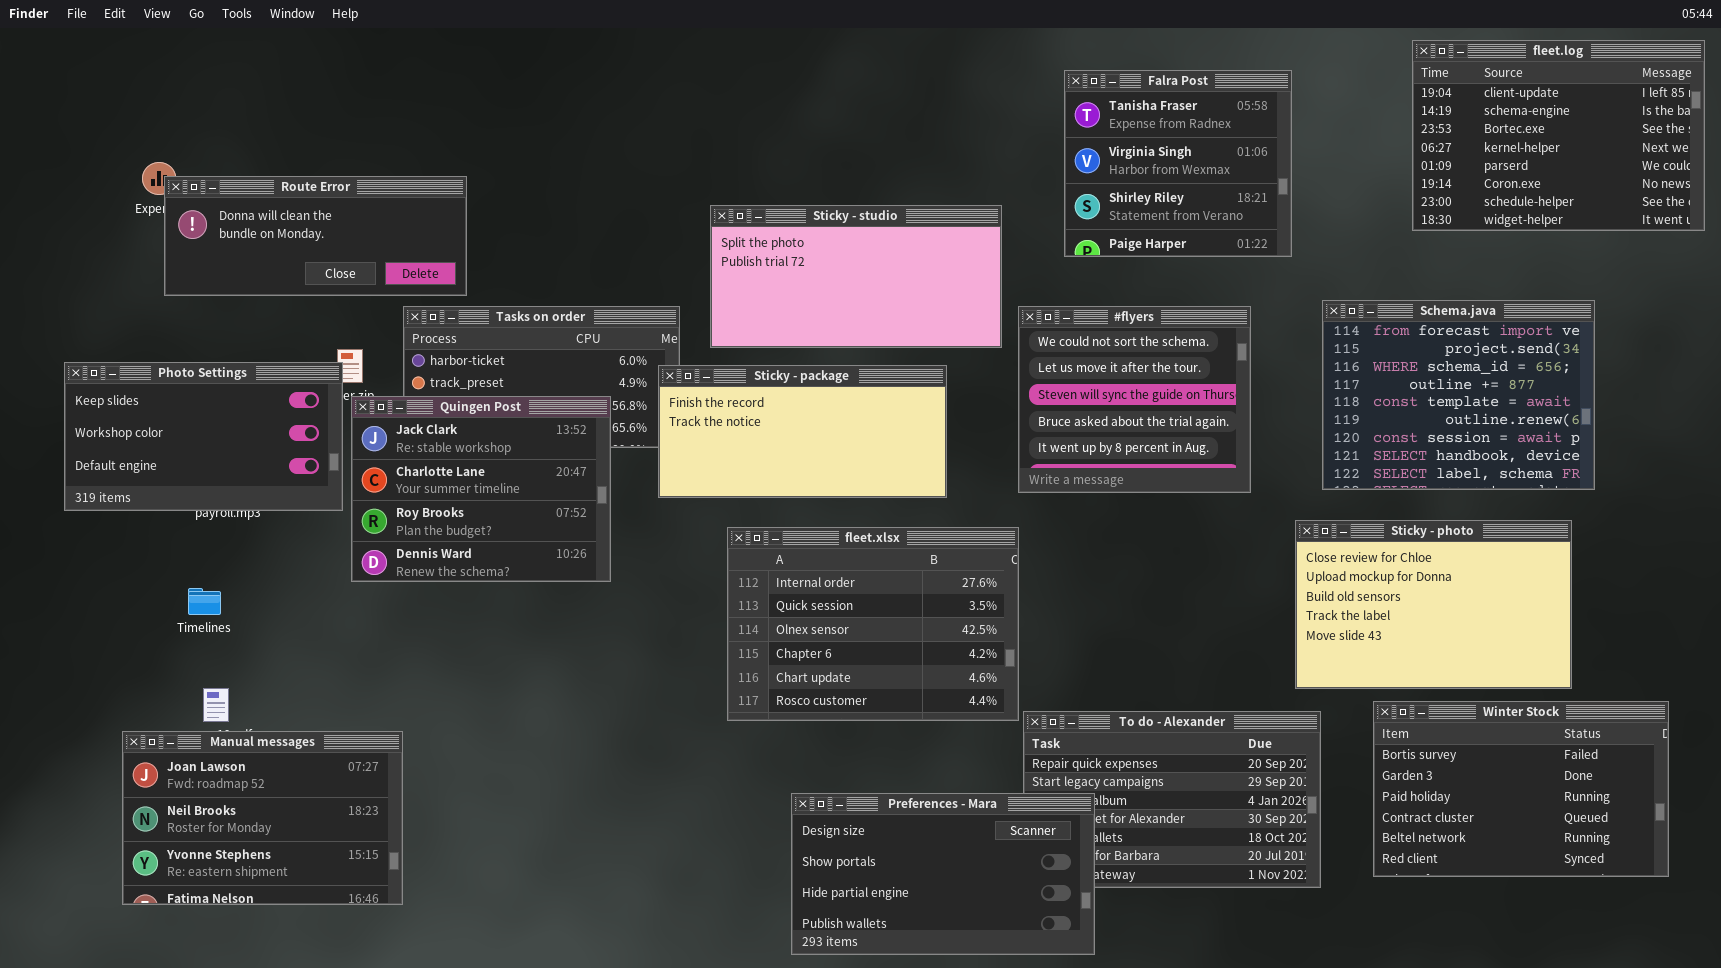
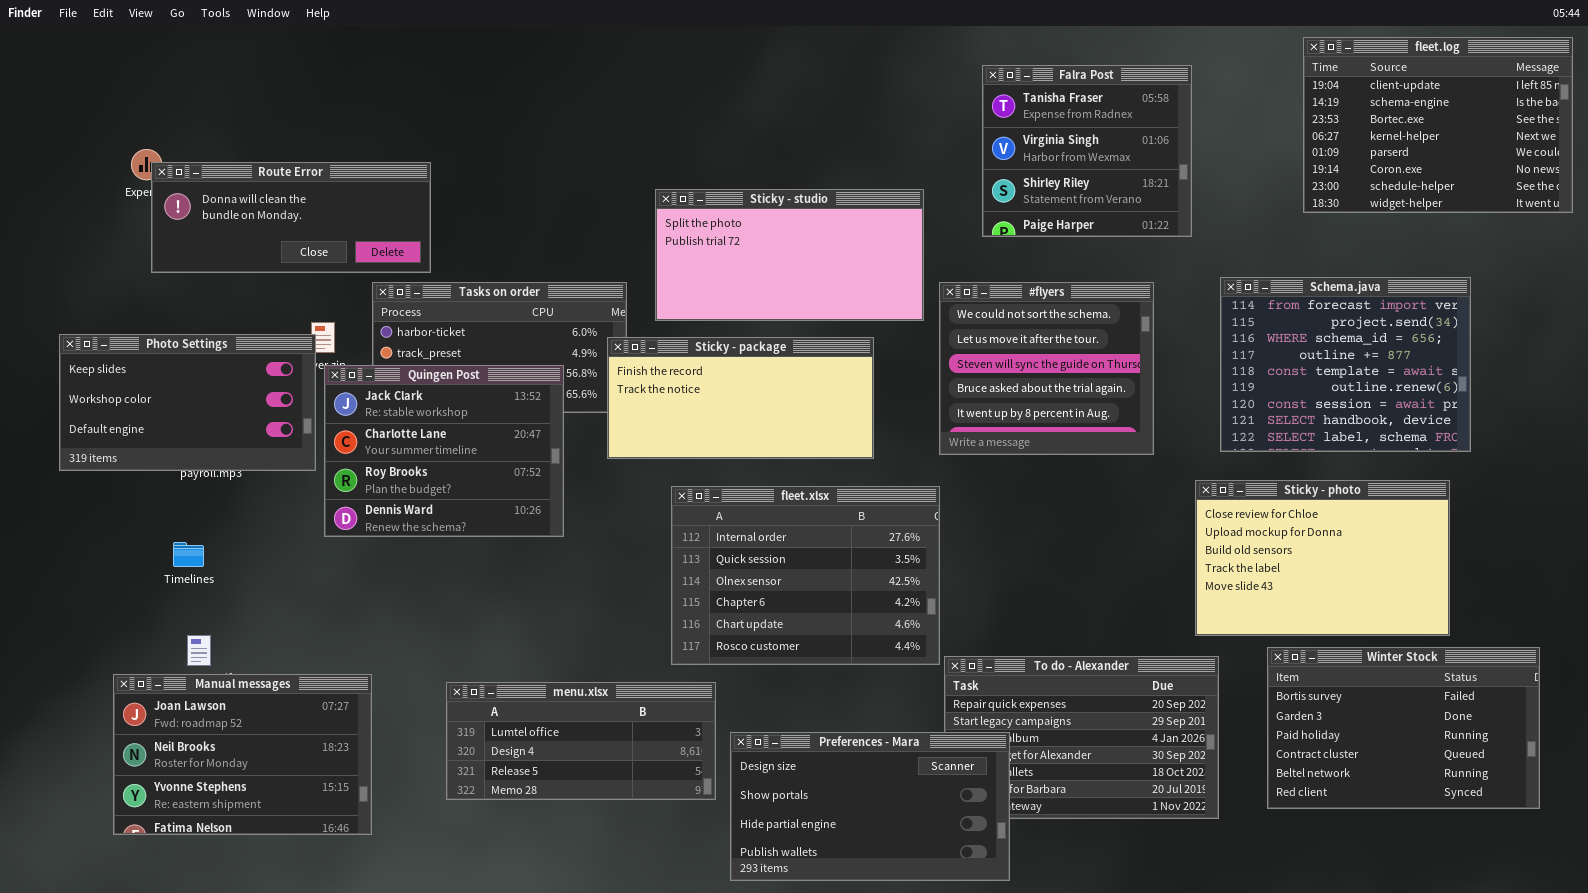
menu.xlsx: none -> [446,682,716,800], opened

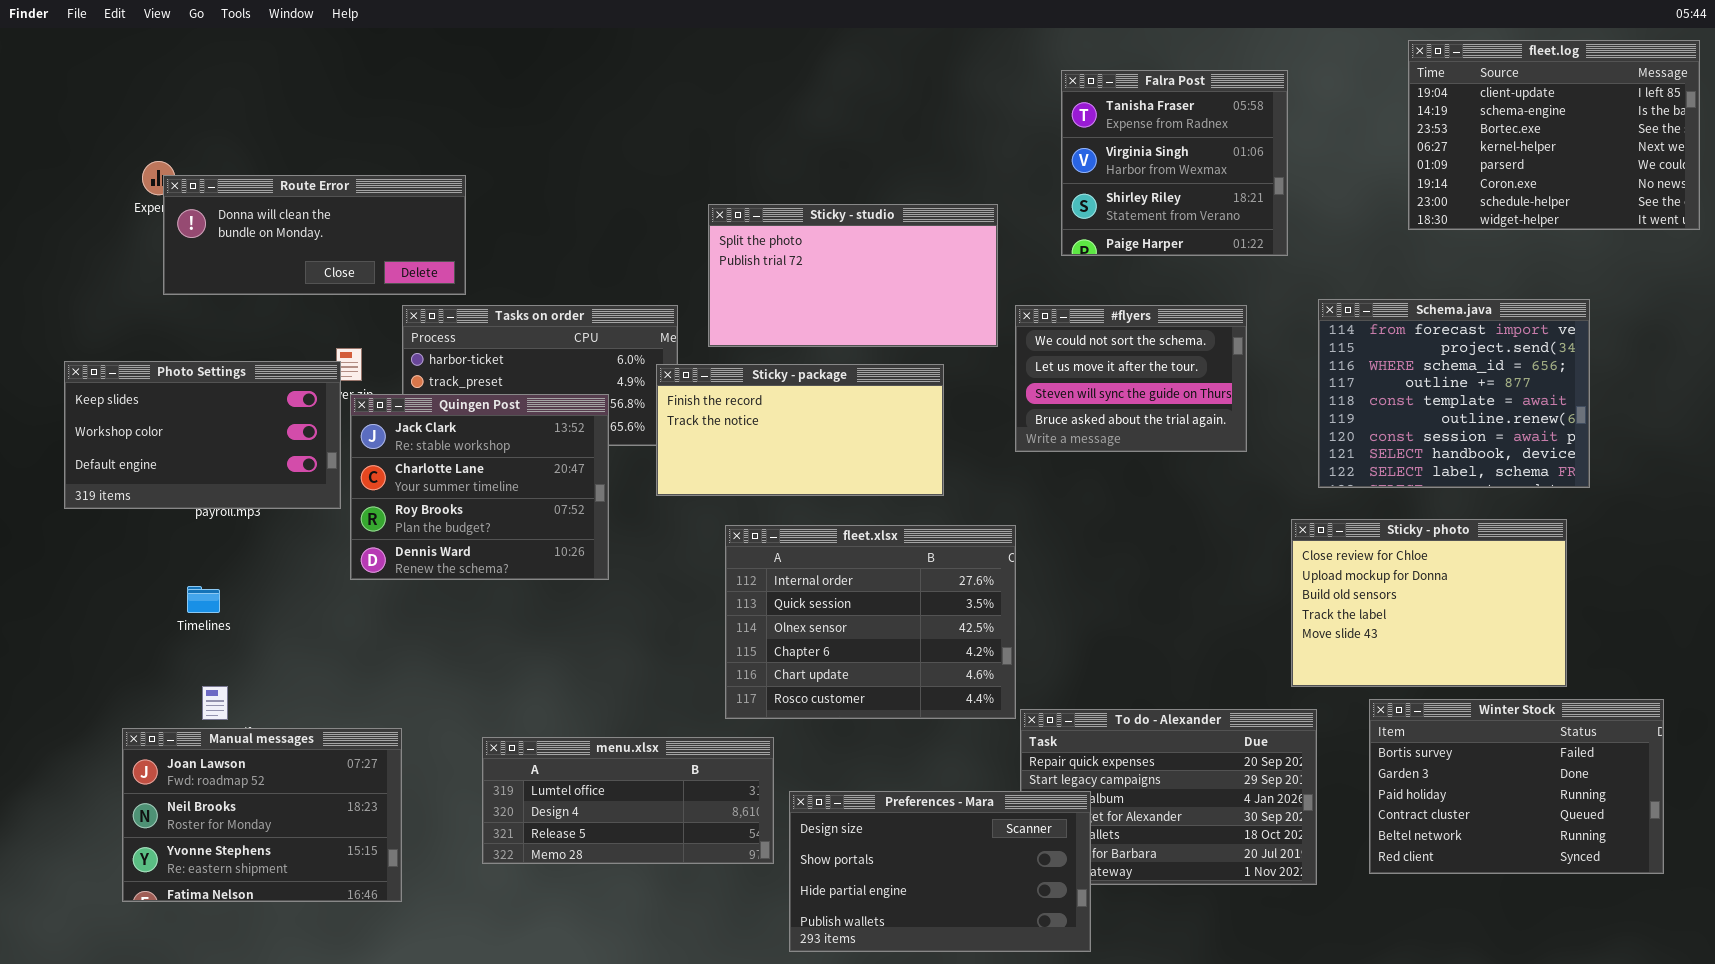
#flyers: [939,282,1154,455] -> [1015,305,1247,452], resized

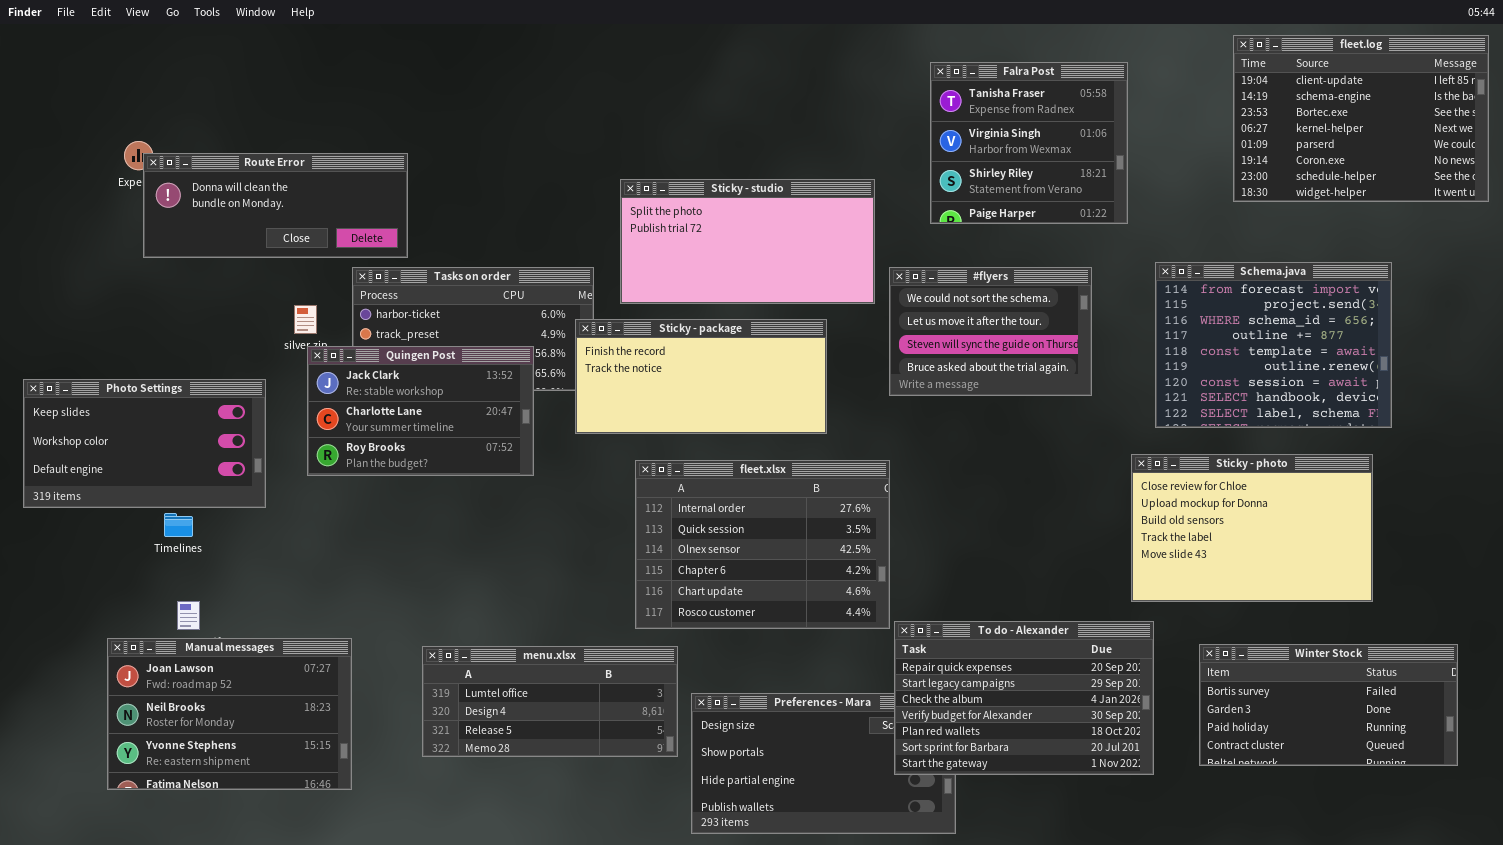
Photo Settings: [64,361,341,509] -> [23,379,266,508], moved
Quingen Post: [350,394,609,580] -> [307,346,534,476], resized
Winter Stock: [1369,699,1664,874] -> [1199,644,1458,766], resized
To do - Alexander: [1020,709,1317,885] -> [894,621,1154,775], raised

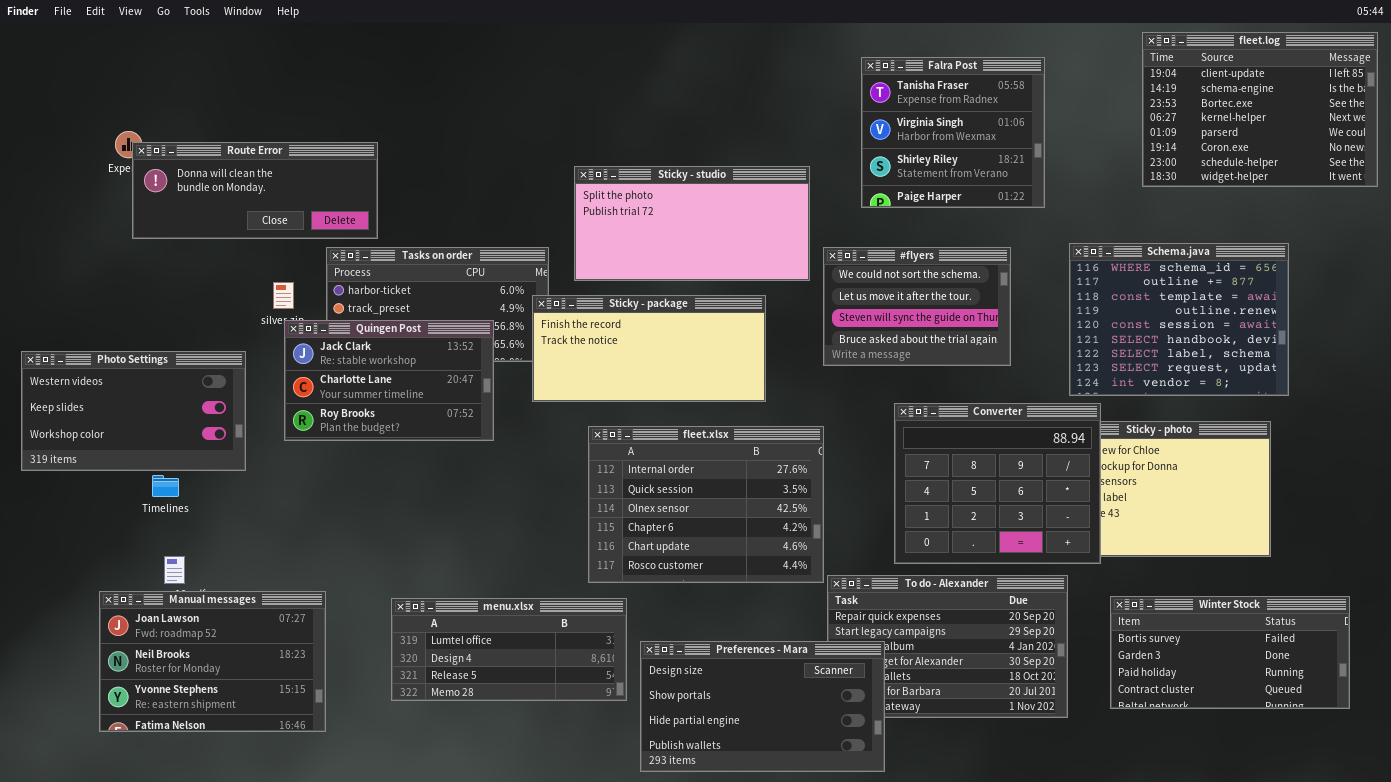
Schema.java: [1155,262,1392,428] -> [1069,243,1289,396], scrolled down 2 rows
Photo Settings: [23,379,266,508] -> [21,351,246,471], scrolled up 1 row
Converter: none -> [894,403,1101,564], opened
Preferences - Mara: [691,693,956,834] -> [640,641,885,772], raised

